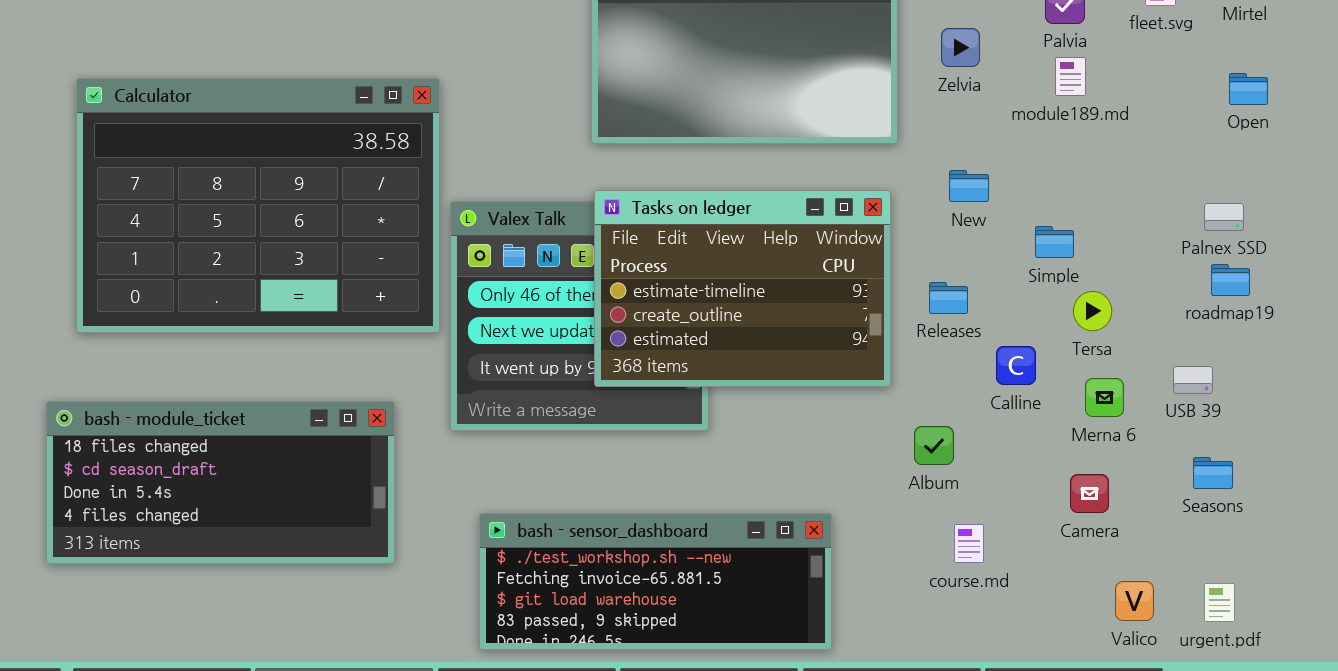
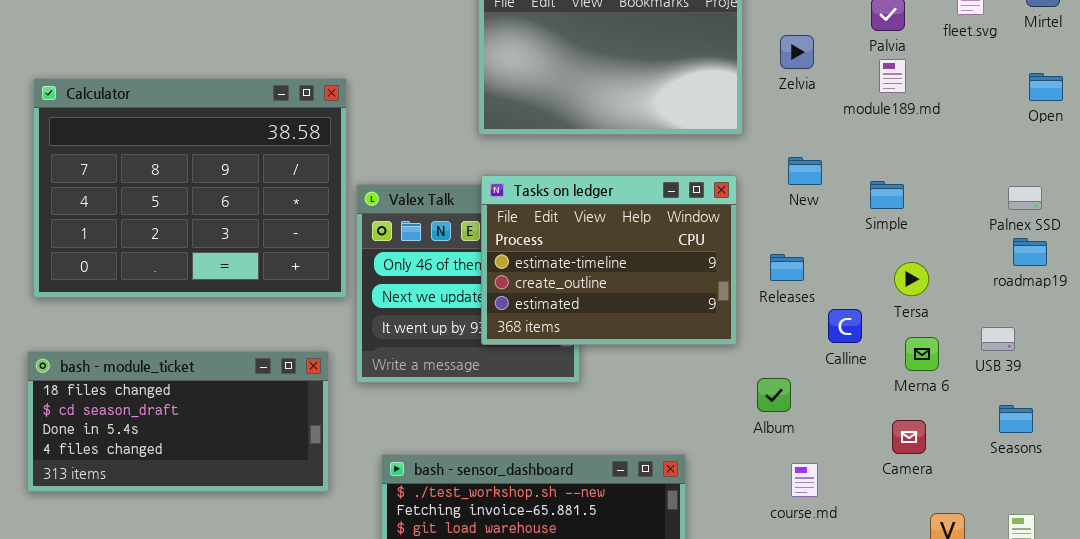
Simple: [1035,226,1074,258] -> [870,181,904,209], moved
bash - module_ticket: [46,401,395,564] -> [27,351,329,492], moved

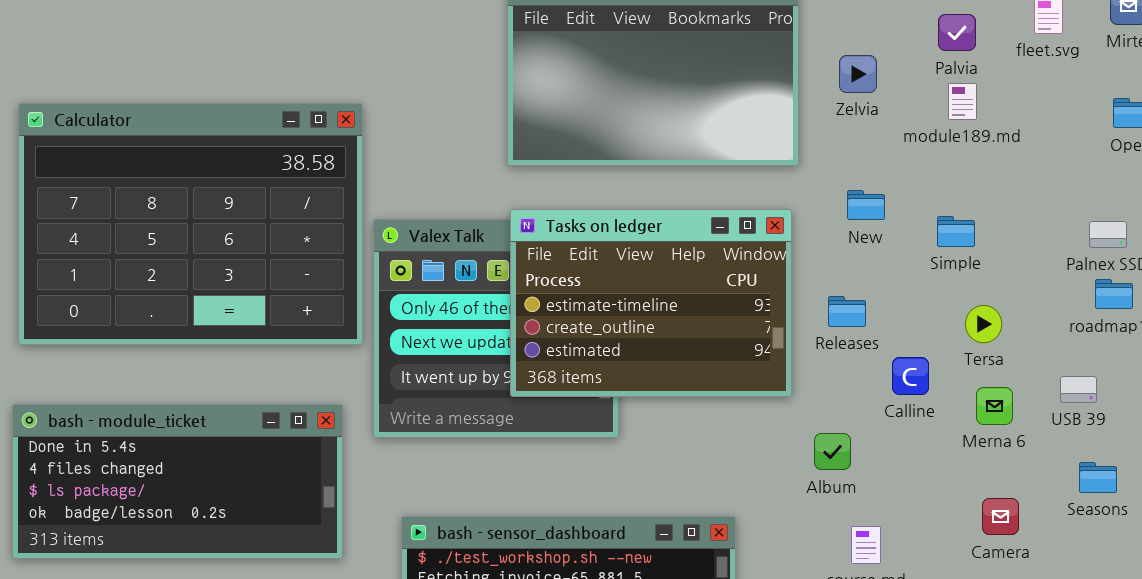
bash - module_ticket: [27,351,329,492] -> [12,404,343,559], scrolled down 2 rows
Camera: [892,420,926,454] -> [982,498,1019,535], moved

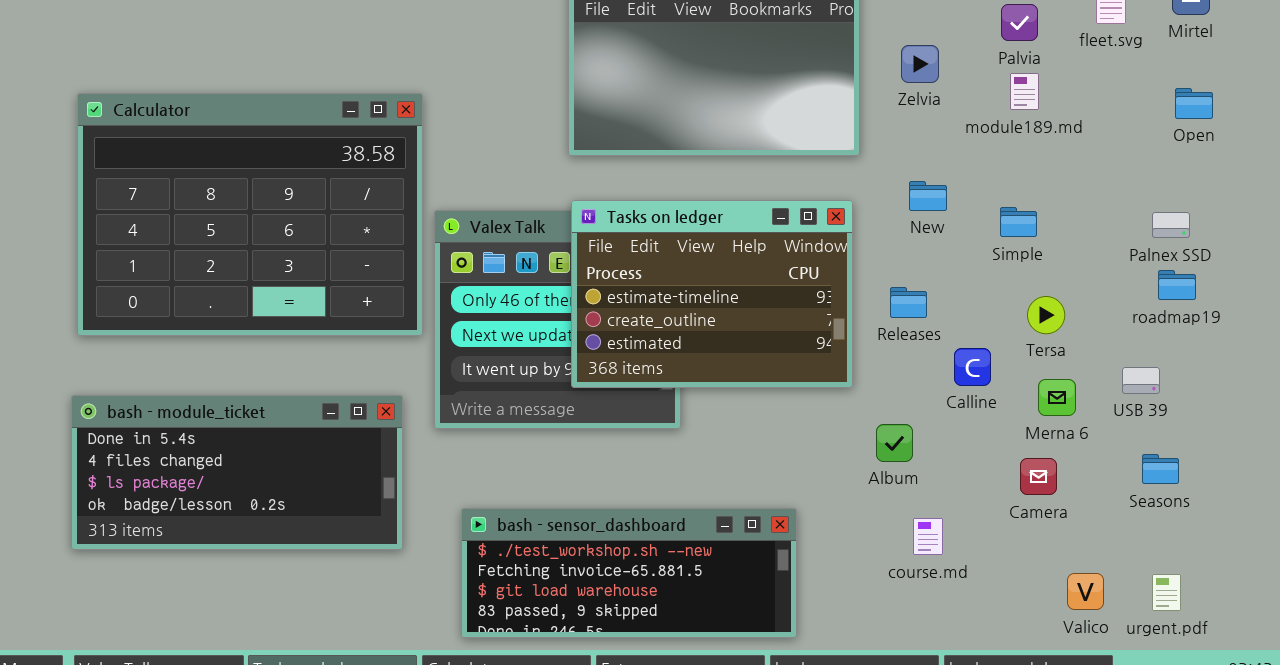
Camera: [982,498,1019,535] -> [1020,458,1057,495], moved

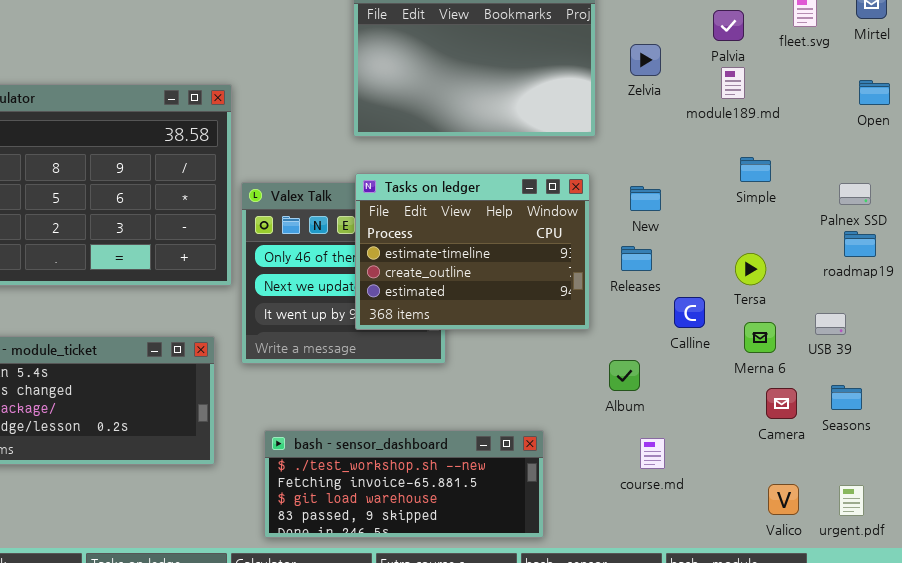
New: [909,181,947,211] -> [630,186,661,211], moved
Simple: [1000,207,1037,237] -> [740,157,771,182], moved
Camera: [1020,458,1057,495] -> [766,388,797,419], moved

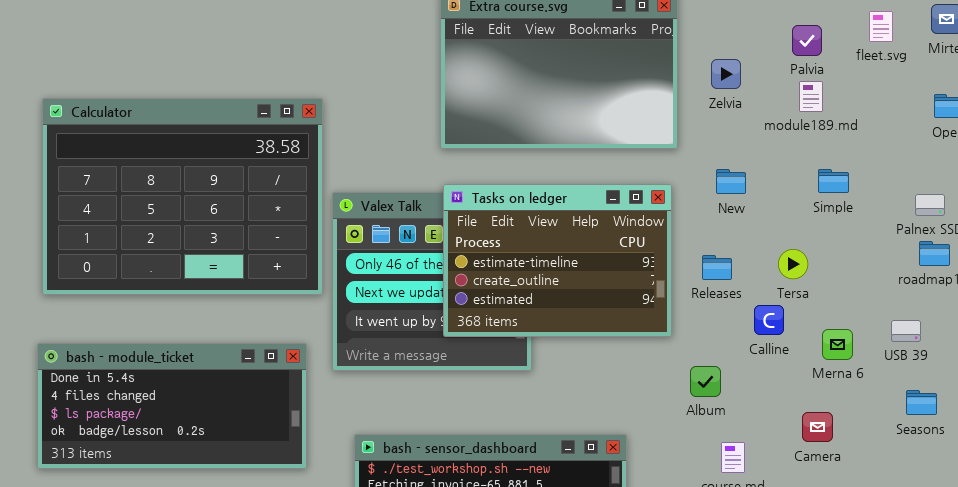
New: [630,186,661,211] -> [716,169,746,194], moved
Tersa: [735,253,766,285] -> [778,249,808,279], moved
Camera: [766,388,797,419] -> [802,412,833,442], moved

